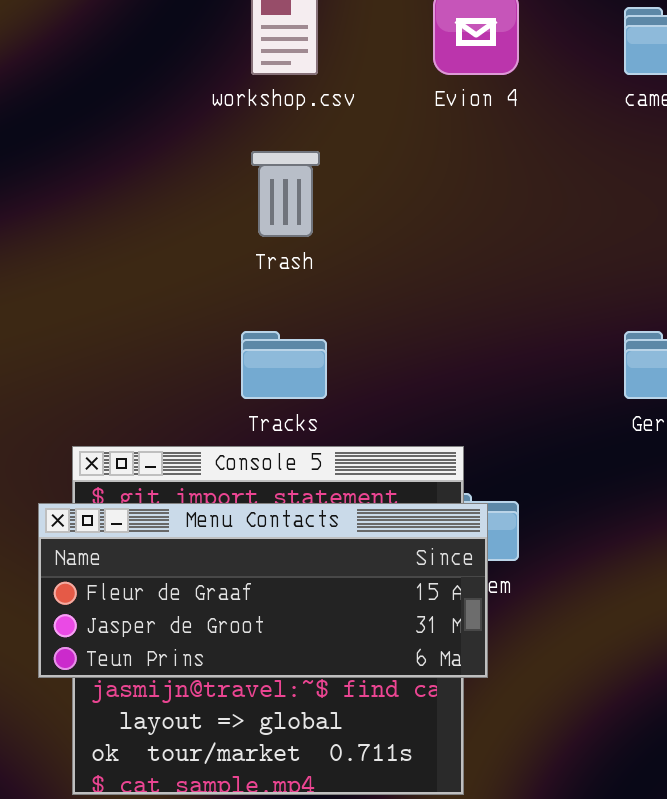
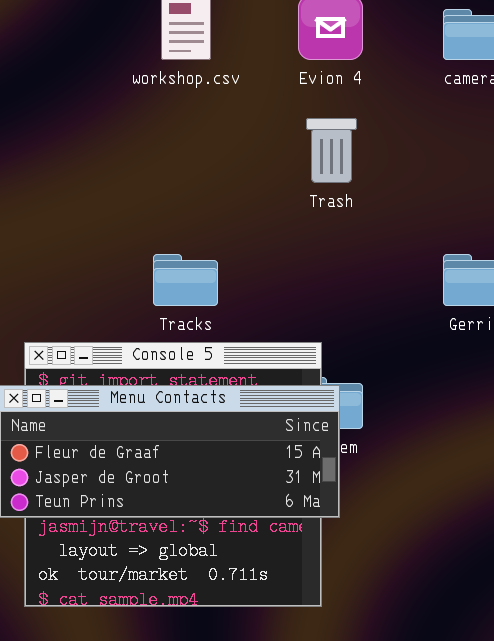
Trash: [251,151,320,237] -> [306,118,357,183], moved

